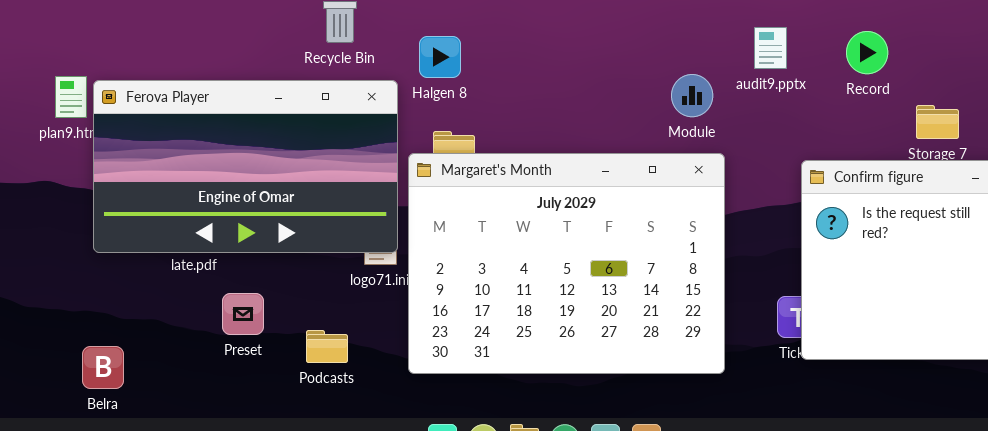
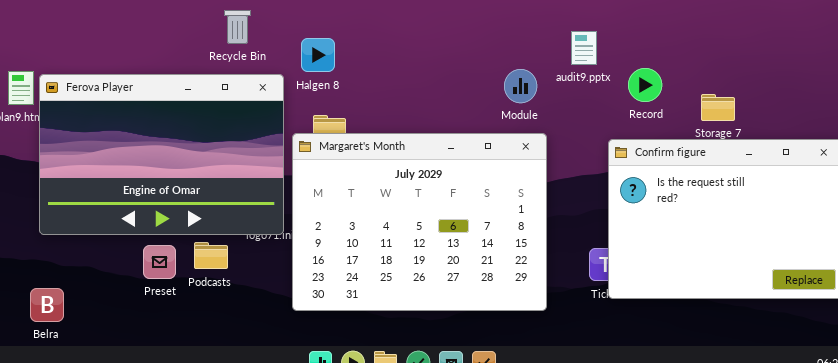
Record: [846,31,888,74] -> [628,68,662,102], moved
Ferova Player: [93,80,398,253] -> [39,74,284,235], resized
Podcasts: [306,330,348,363] -> [194,242,228,269], moved

